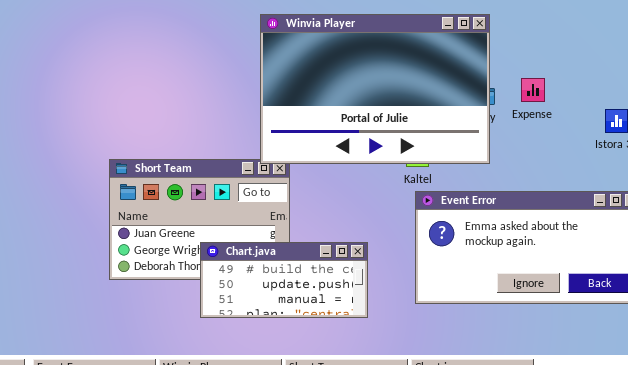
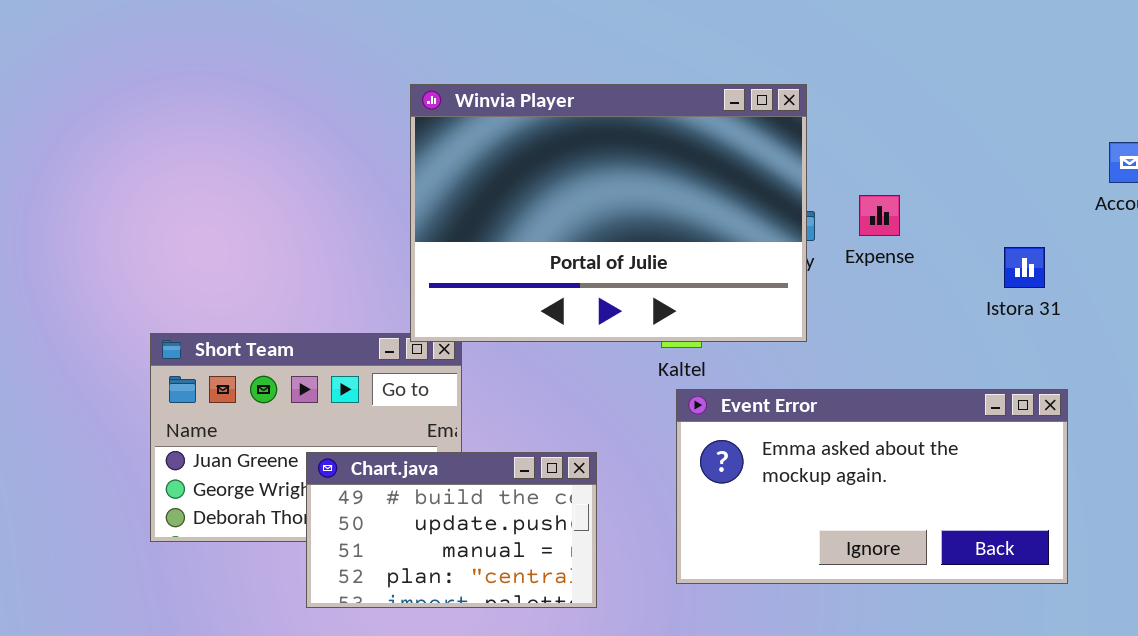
Chart.java: [200,242,368,318] -> [306,452,597,608], resized

